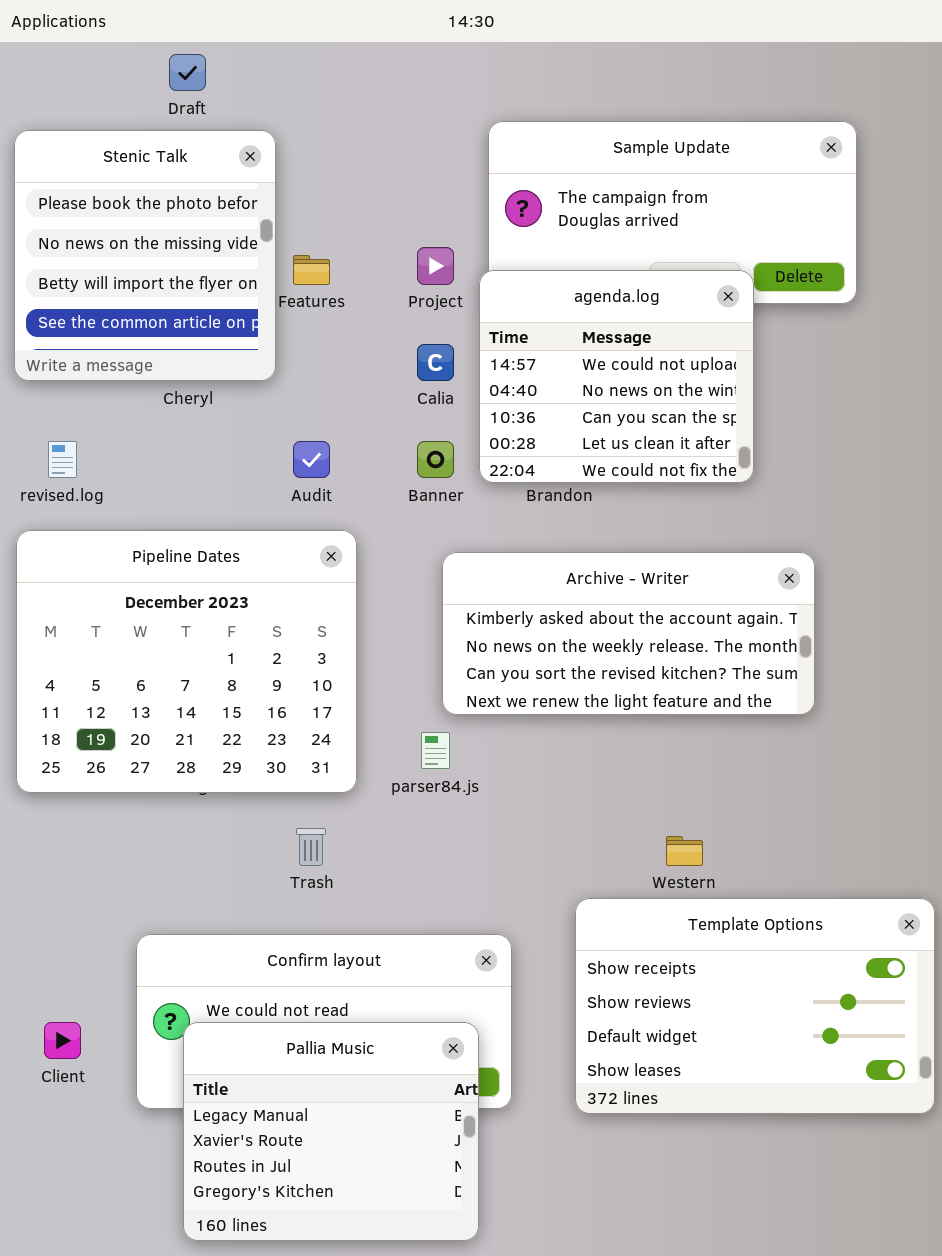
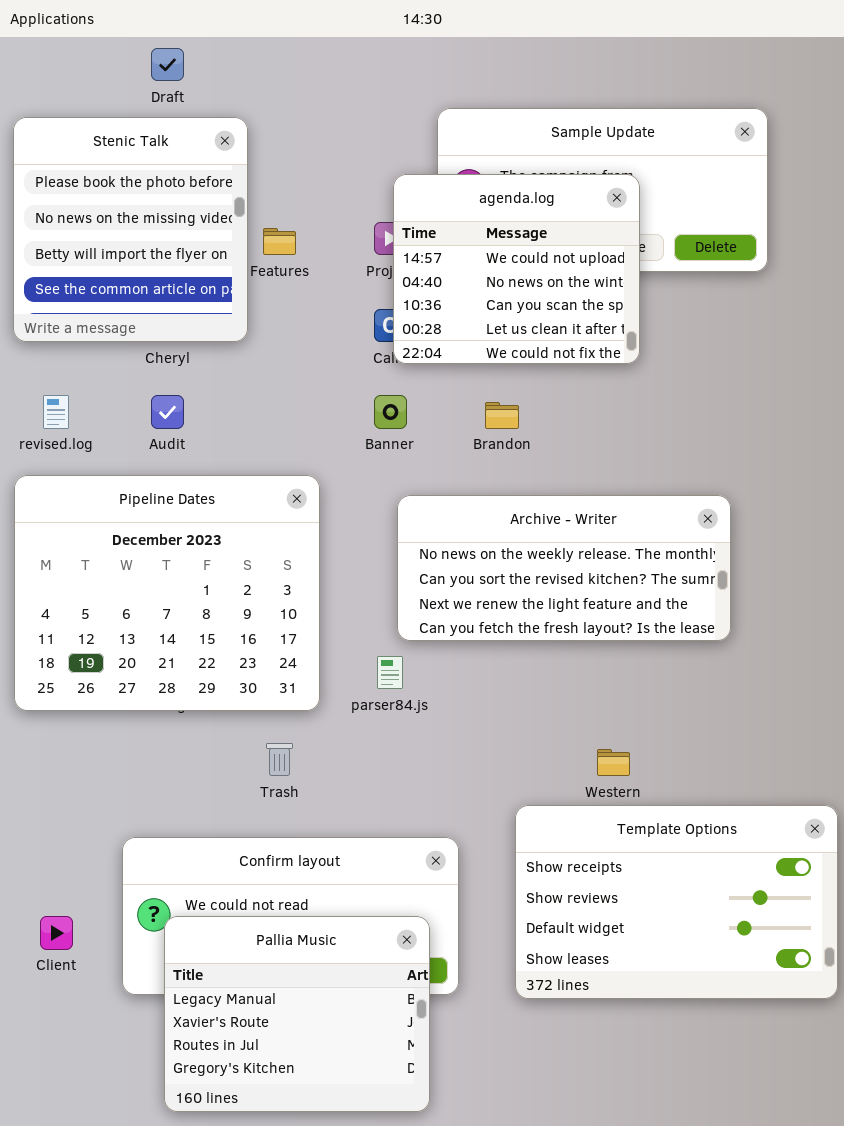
agenda.log: [479,270,754,483] -> [393,174,640,364], moved
Audit: [293,441,330,478] -> [151,395,184,429], moved
Archive - Writer: [442,552,815,715] -> [397,495,731,641], scrolled down 1 row

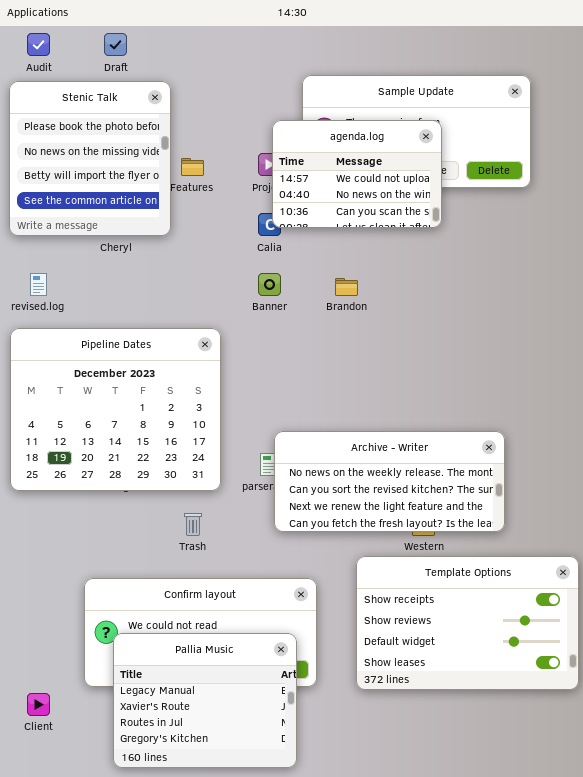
agenda.log: [393,174,640,364] -> [272,120,442,228], resized
Audit: [151,395,184,429] -> [27,33,50,56], moved
Archive - Writer: [397,495,731,641] -> [274,431,505,532], moved
Client: [40,916,73,950] -> [27,693,50,716], moved

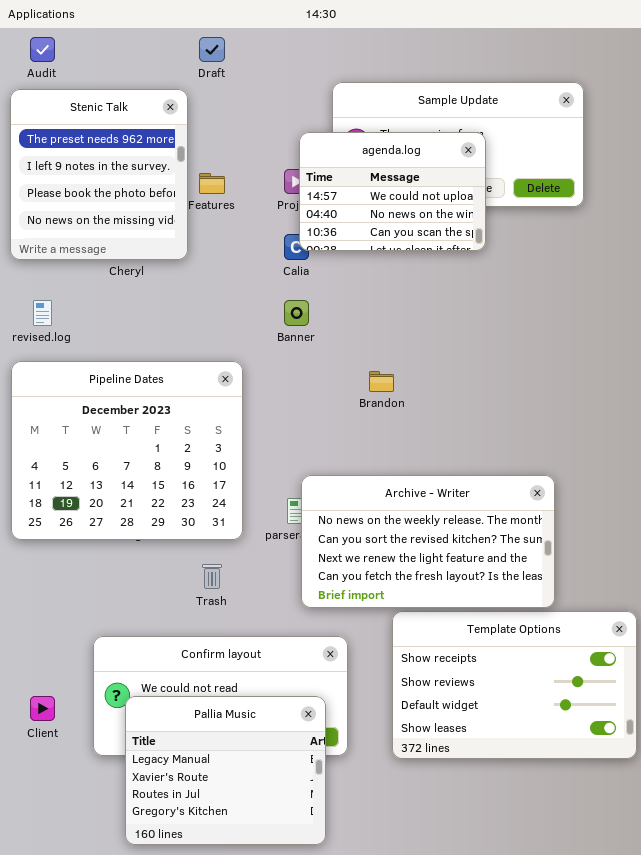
Draft: [104,33,127,56] -> [199,37,225,62], moved
Stenic Talk: [9,81,171,236] -> [10,89,188,260], scrolled up 2 rows
Brandon: [335,278,358,296] -> [369,371,394,392], moved
Archive - Writer: [274,431,505,532] -> [301,475,555,608], resized
Client: [27,693,50,716] -> [30,696,55,721], moved

